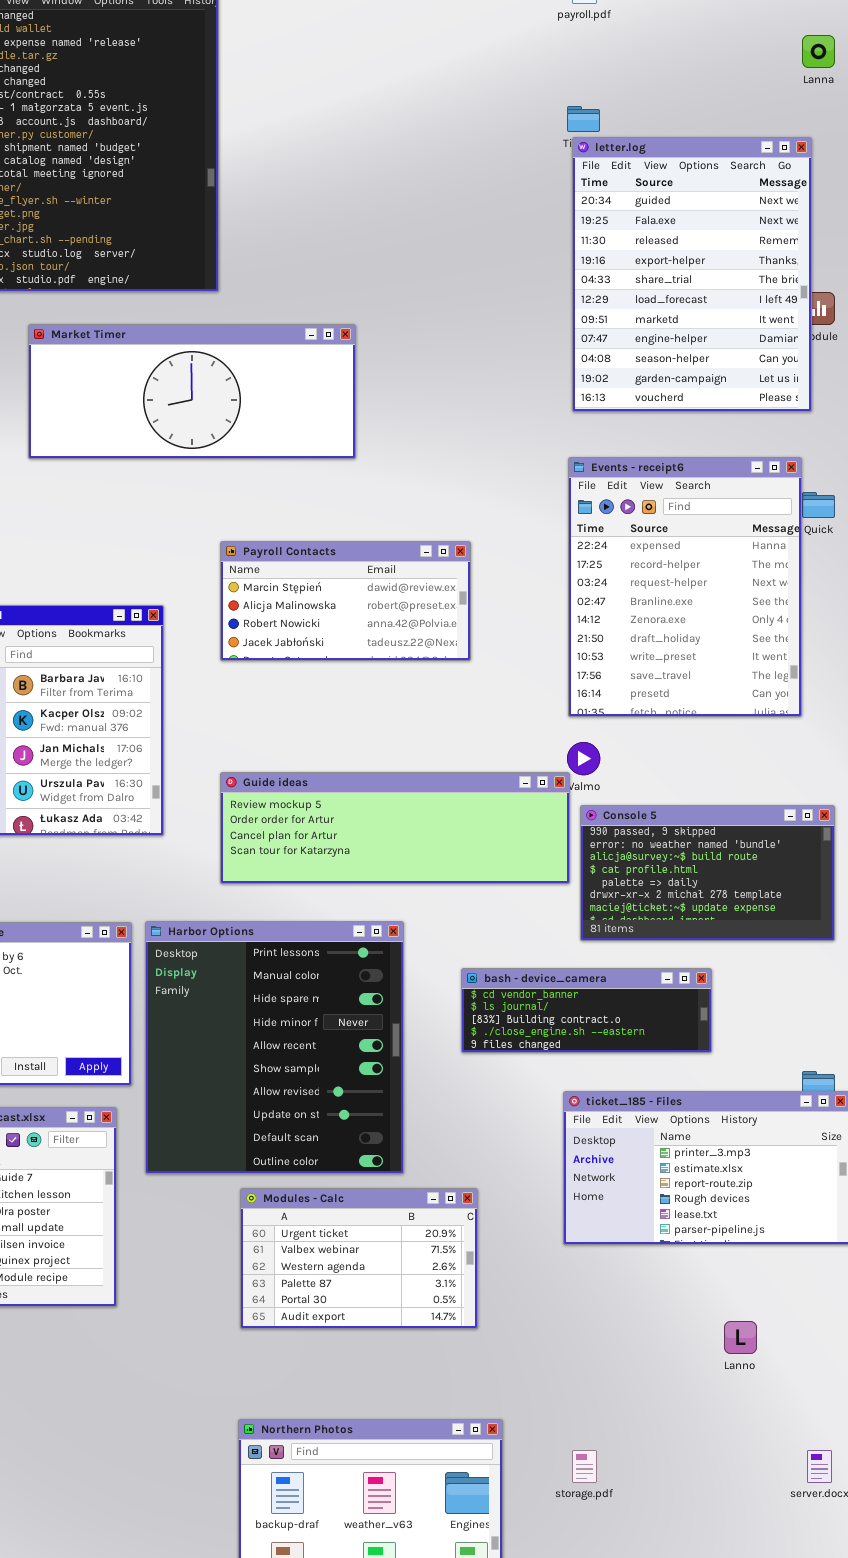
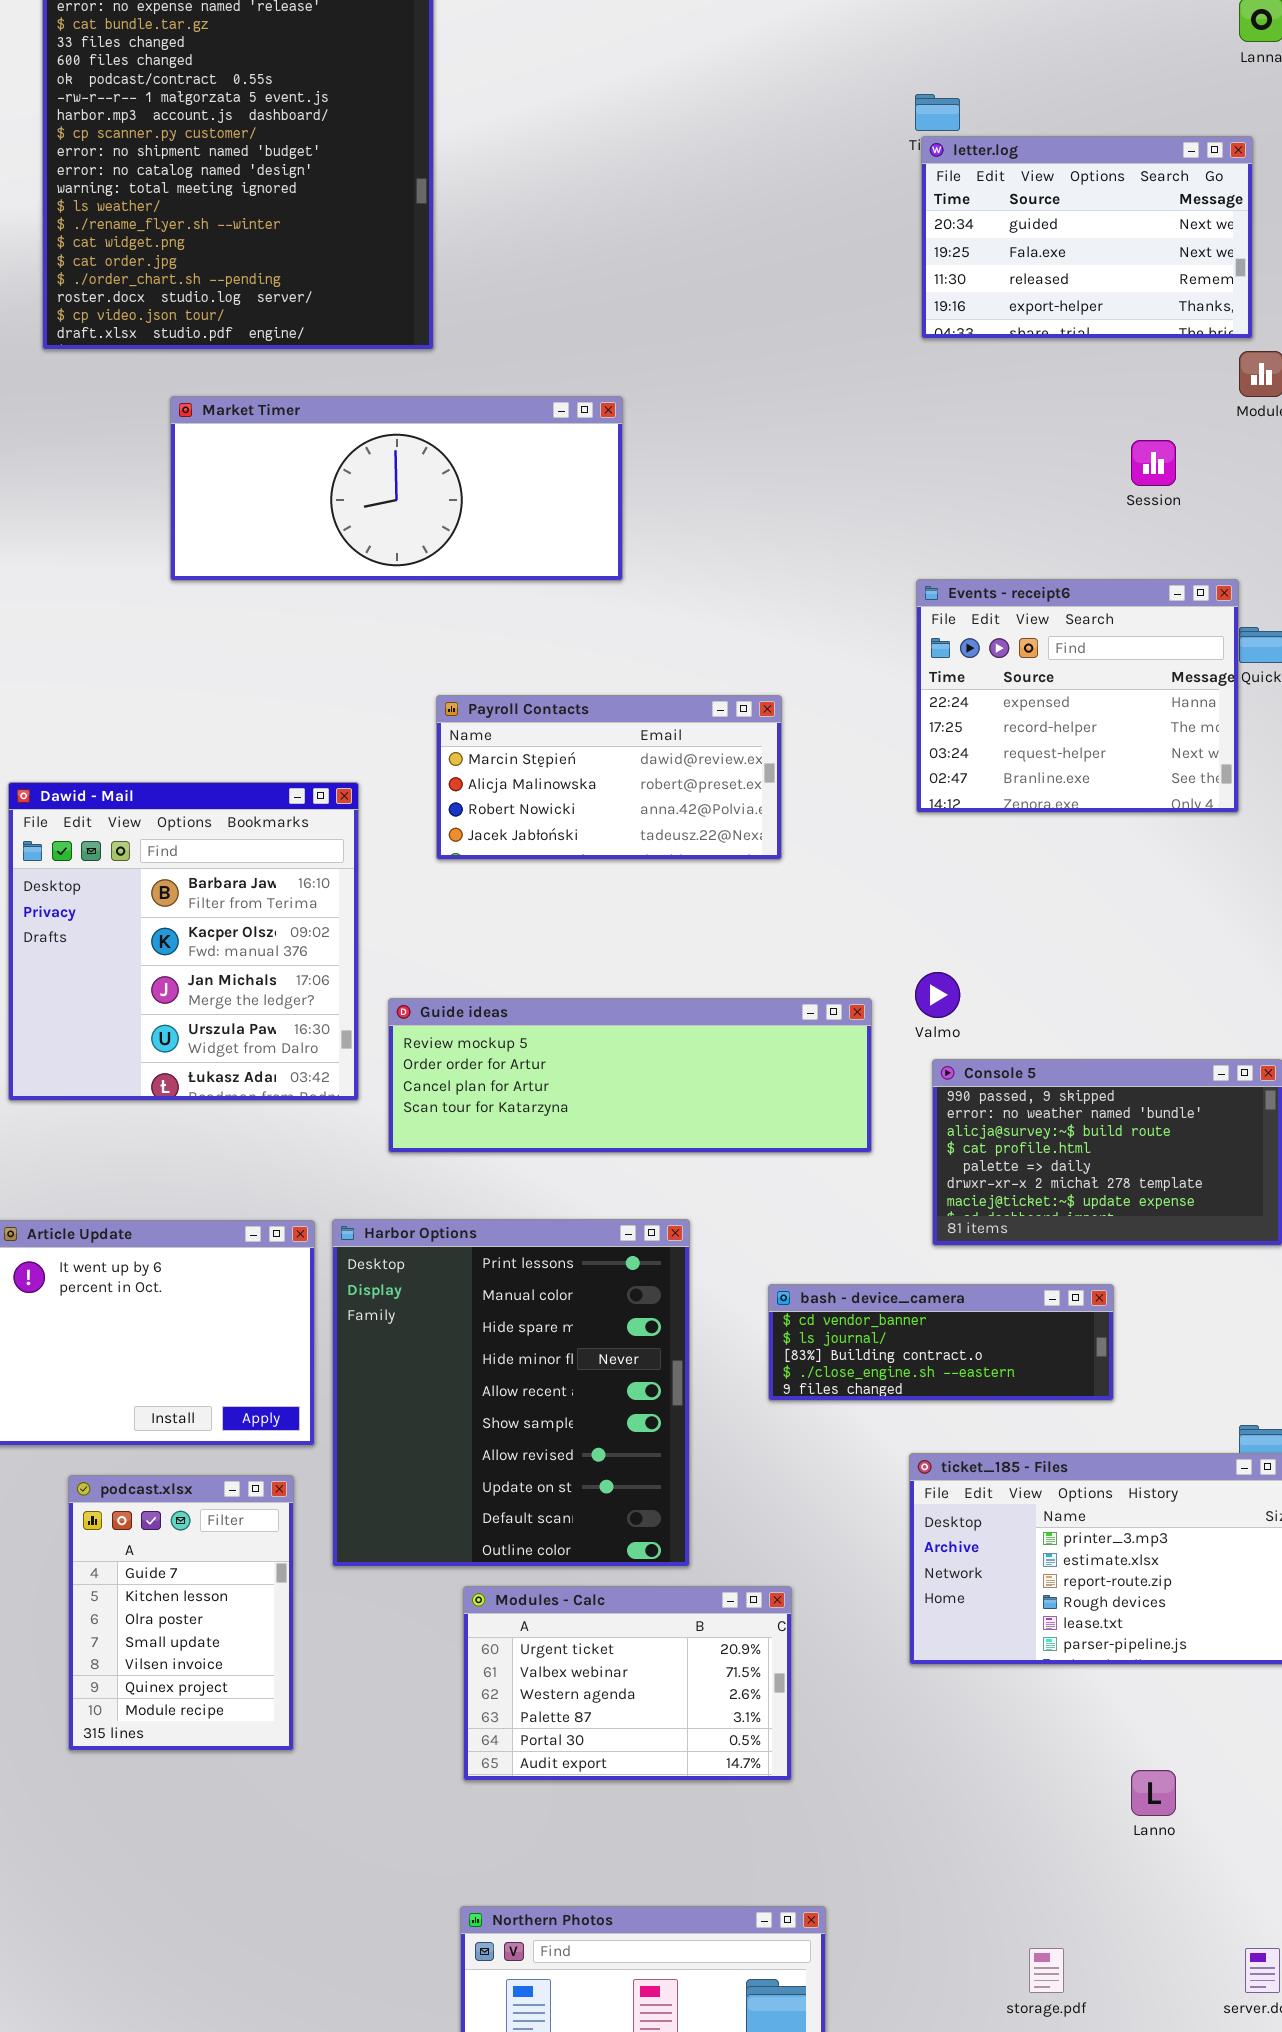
letter.log: [572,137,812,412] -> [921,136,1253,339], resized
Events - receipt6: [568,457,802,717] -> [916,579,1239,813], resized
Guide ideas: [220,772,570,884] -> [388,998,872,1153], moved
storage.pdf: [572,1450,597,1483] -> [1029,1948,1064,1993], moved

